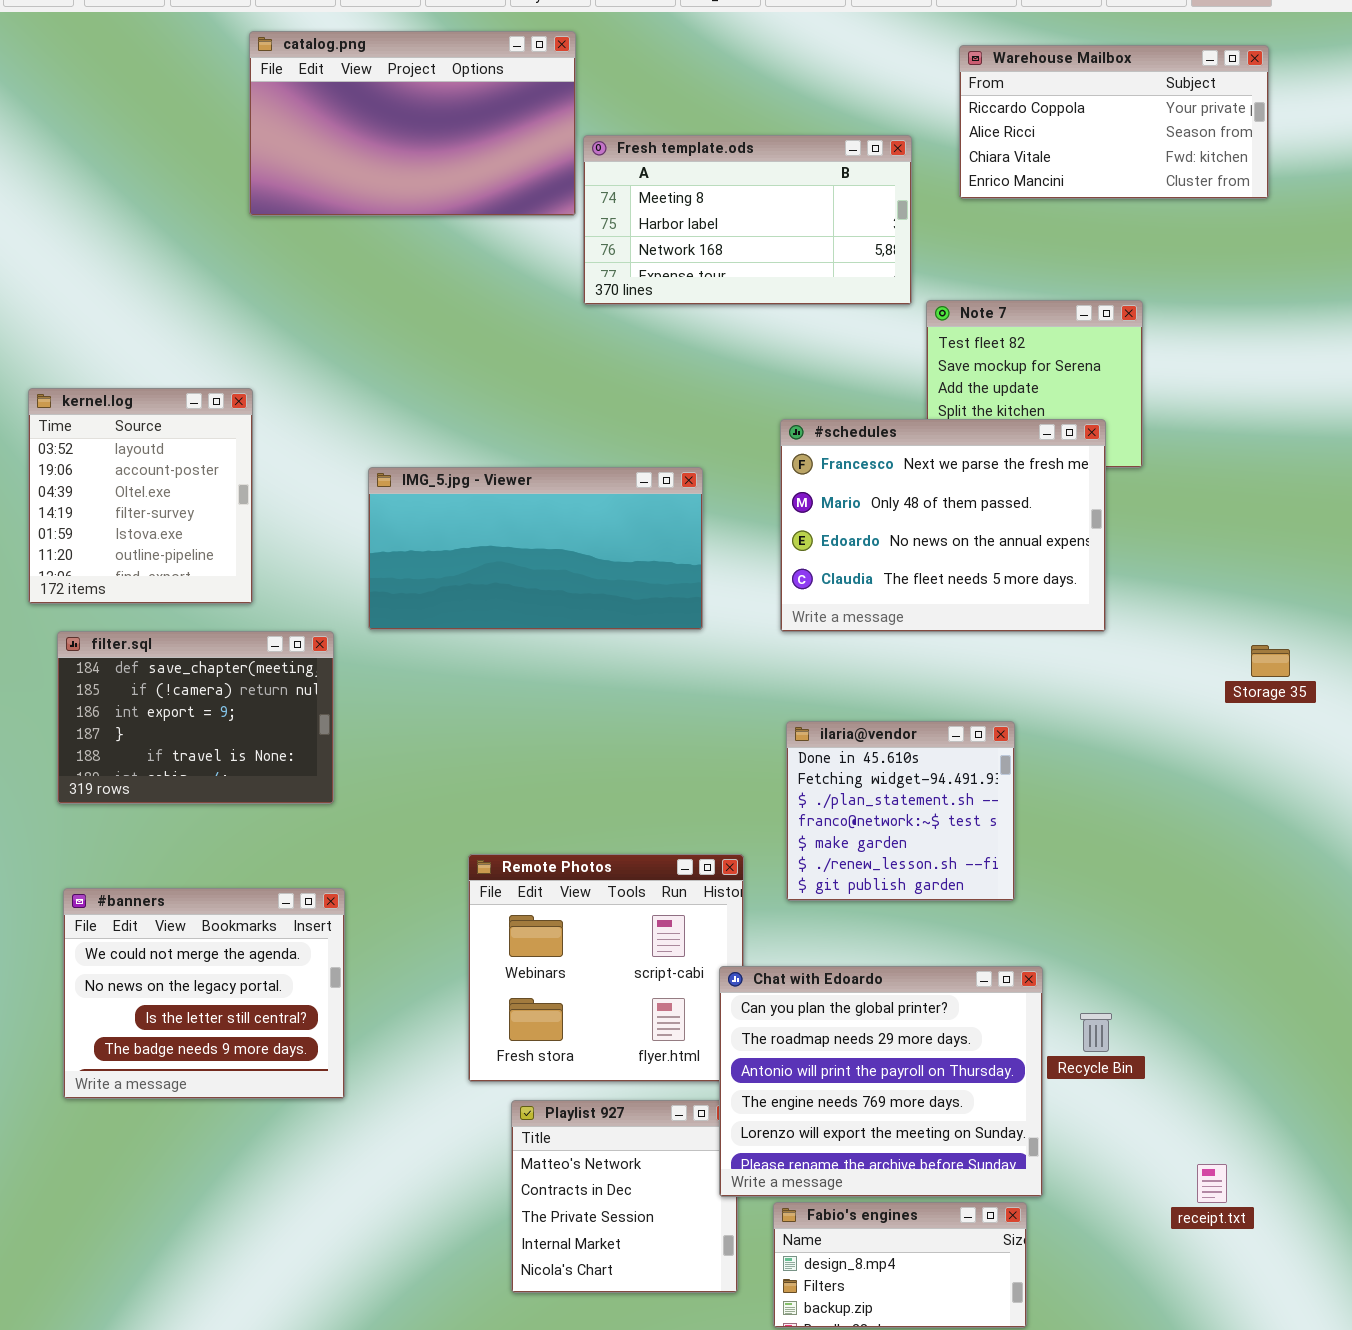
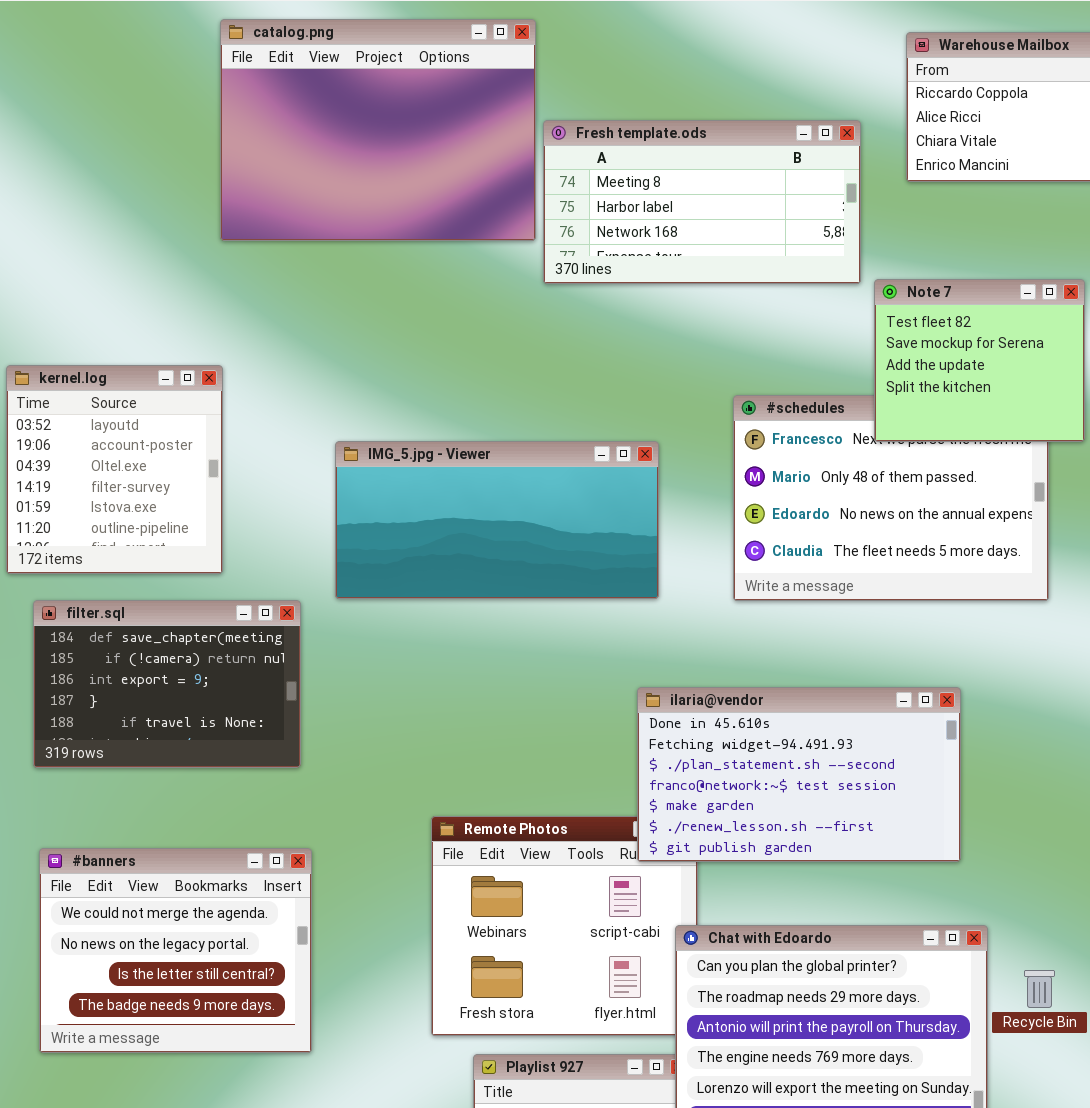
catalog.png: [249,31,576,216] -> [220,19,536,241], resized
Note 7: [926,300,1143,468] -> [874,279,1085,442], raised
ilaria@vendor: [786,721,1015,901] -> [637,687,961,862], resized

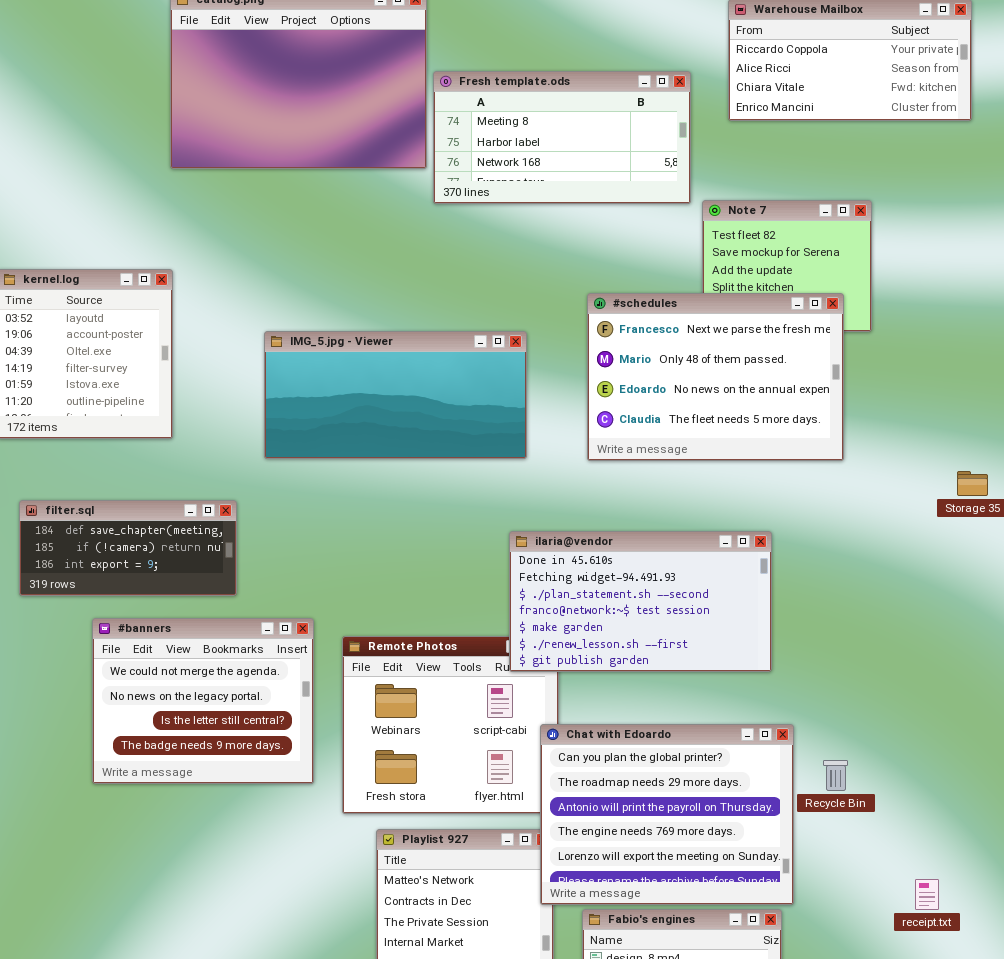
#schedules: [733,395,1049,601] -> [587,293,844,461], raised
filter.sql: [33,600,301,768] -> [19,500,237,596], resized
#banners: [39,848,312,1053] -> [92,618,314,784], moved

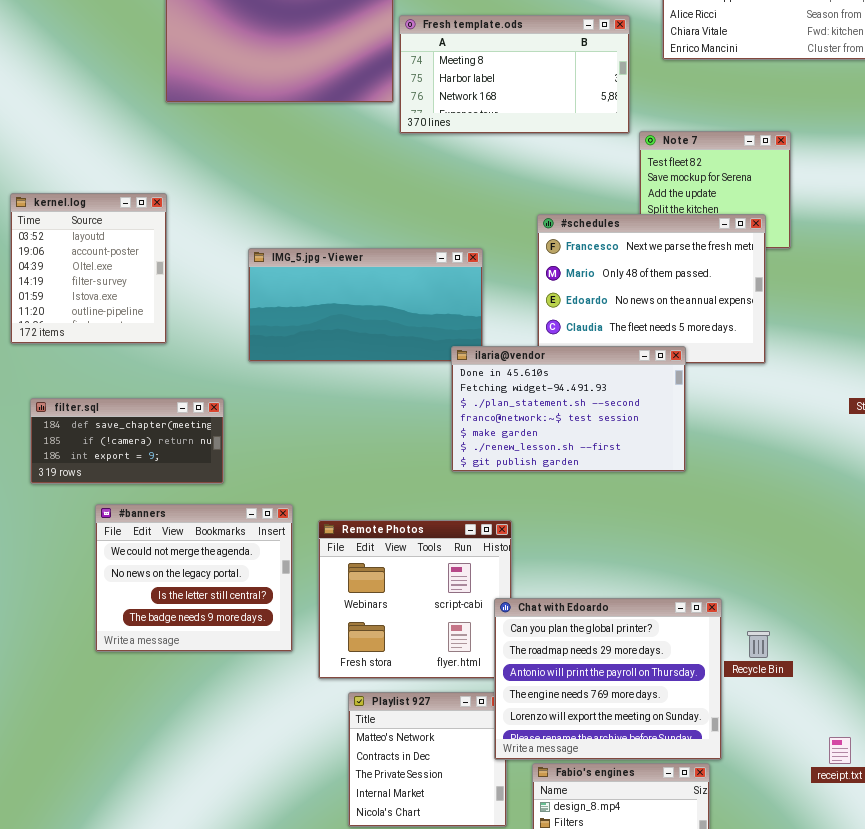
ilaria@vendor: [509,531,772,672] -> [451,346,686,472], moved

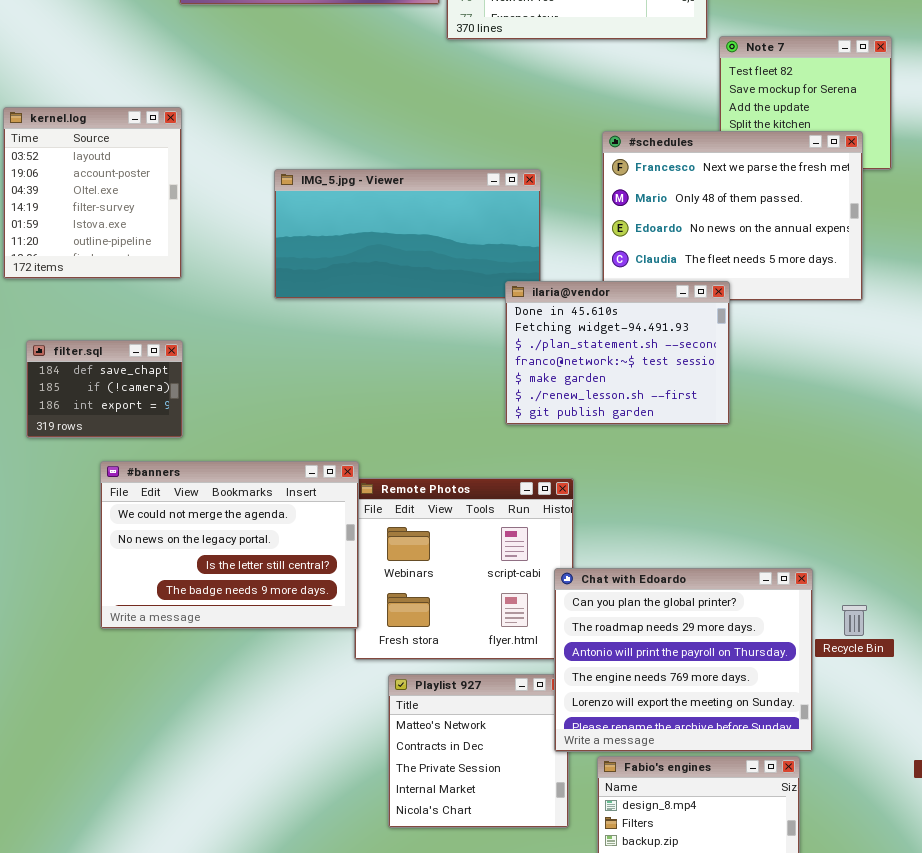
ilaria@vendor: [451,346,686,472] -> [505,281,730,425], resized
filter.sql: [30,398,224,484] -> [26,340,183,438], resized
#banners: [95,504,293,652] -> [100,461,359,629], resized

